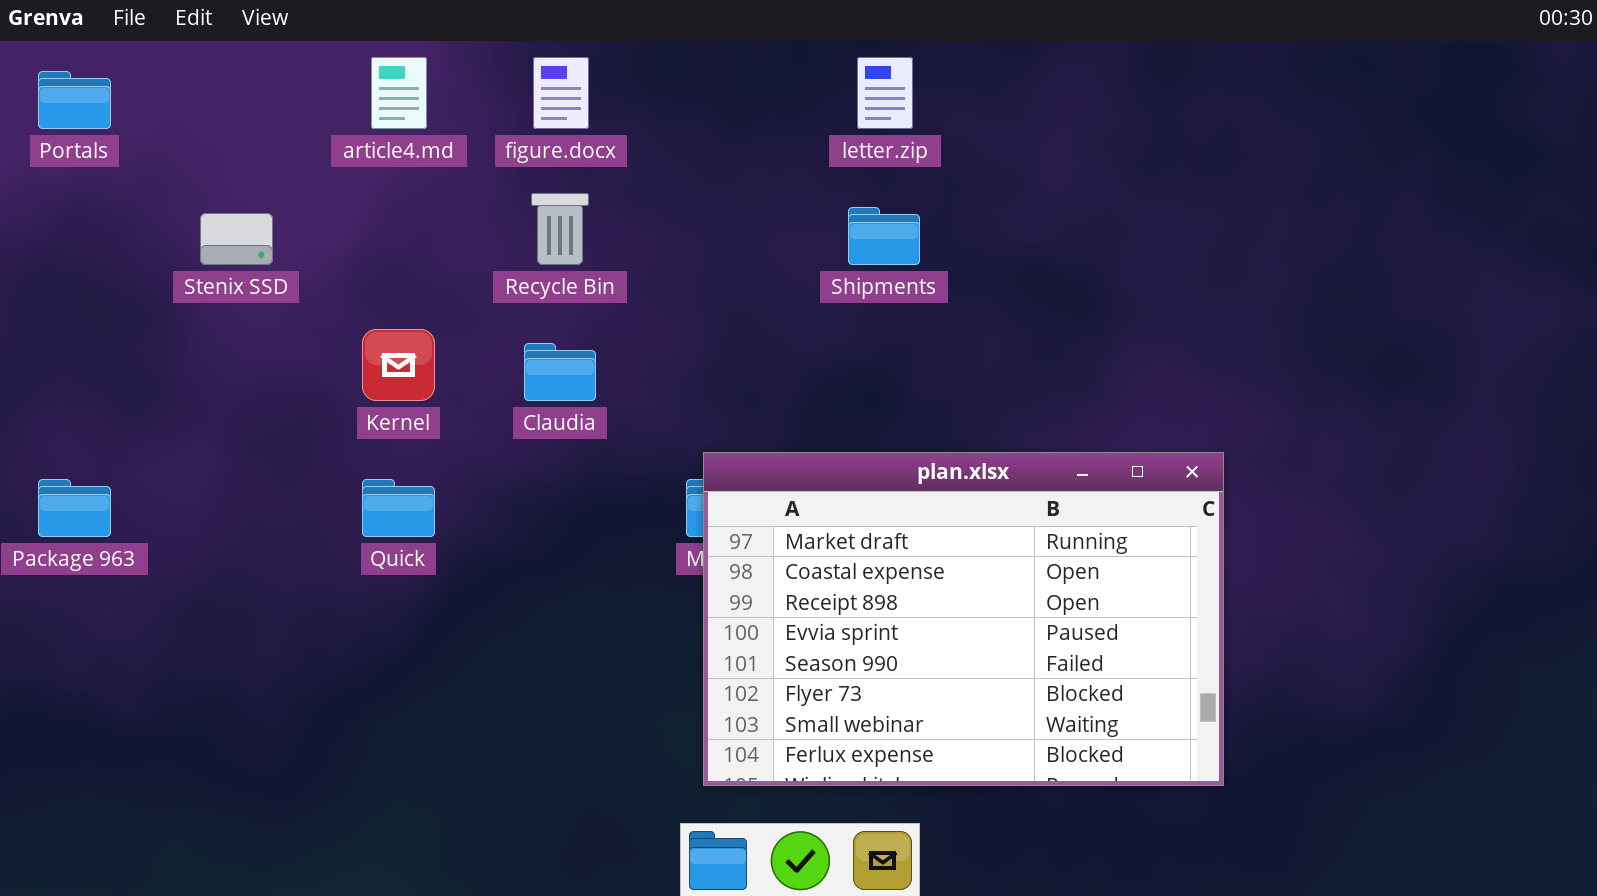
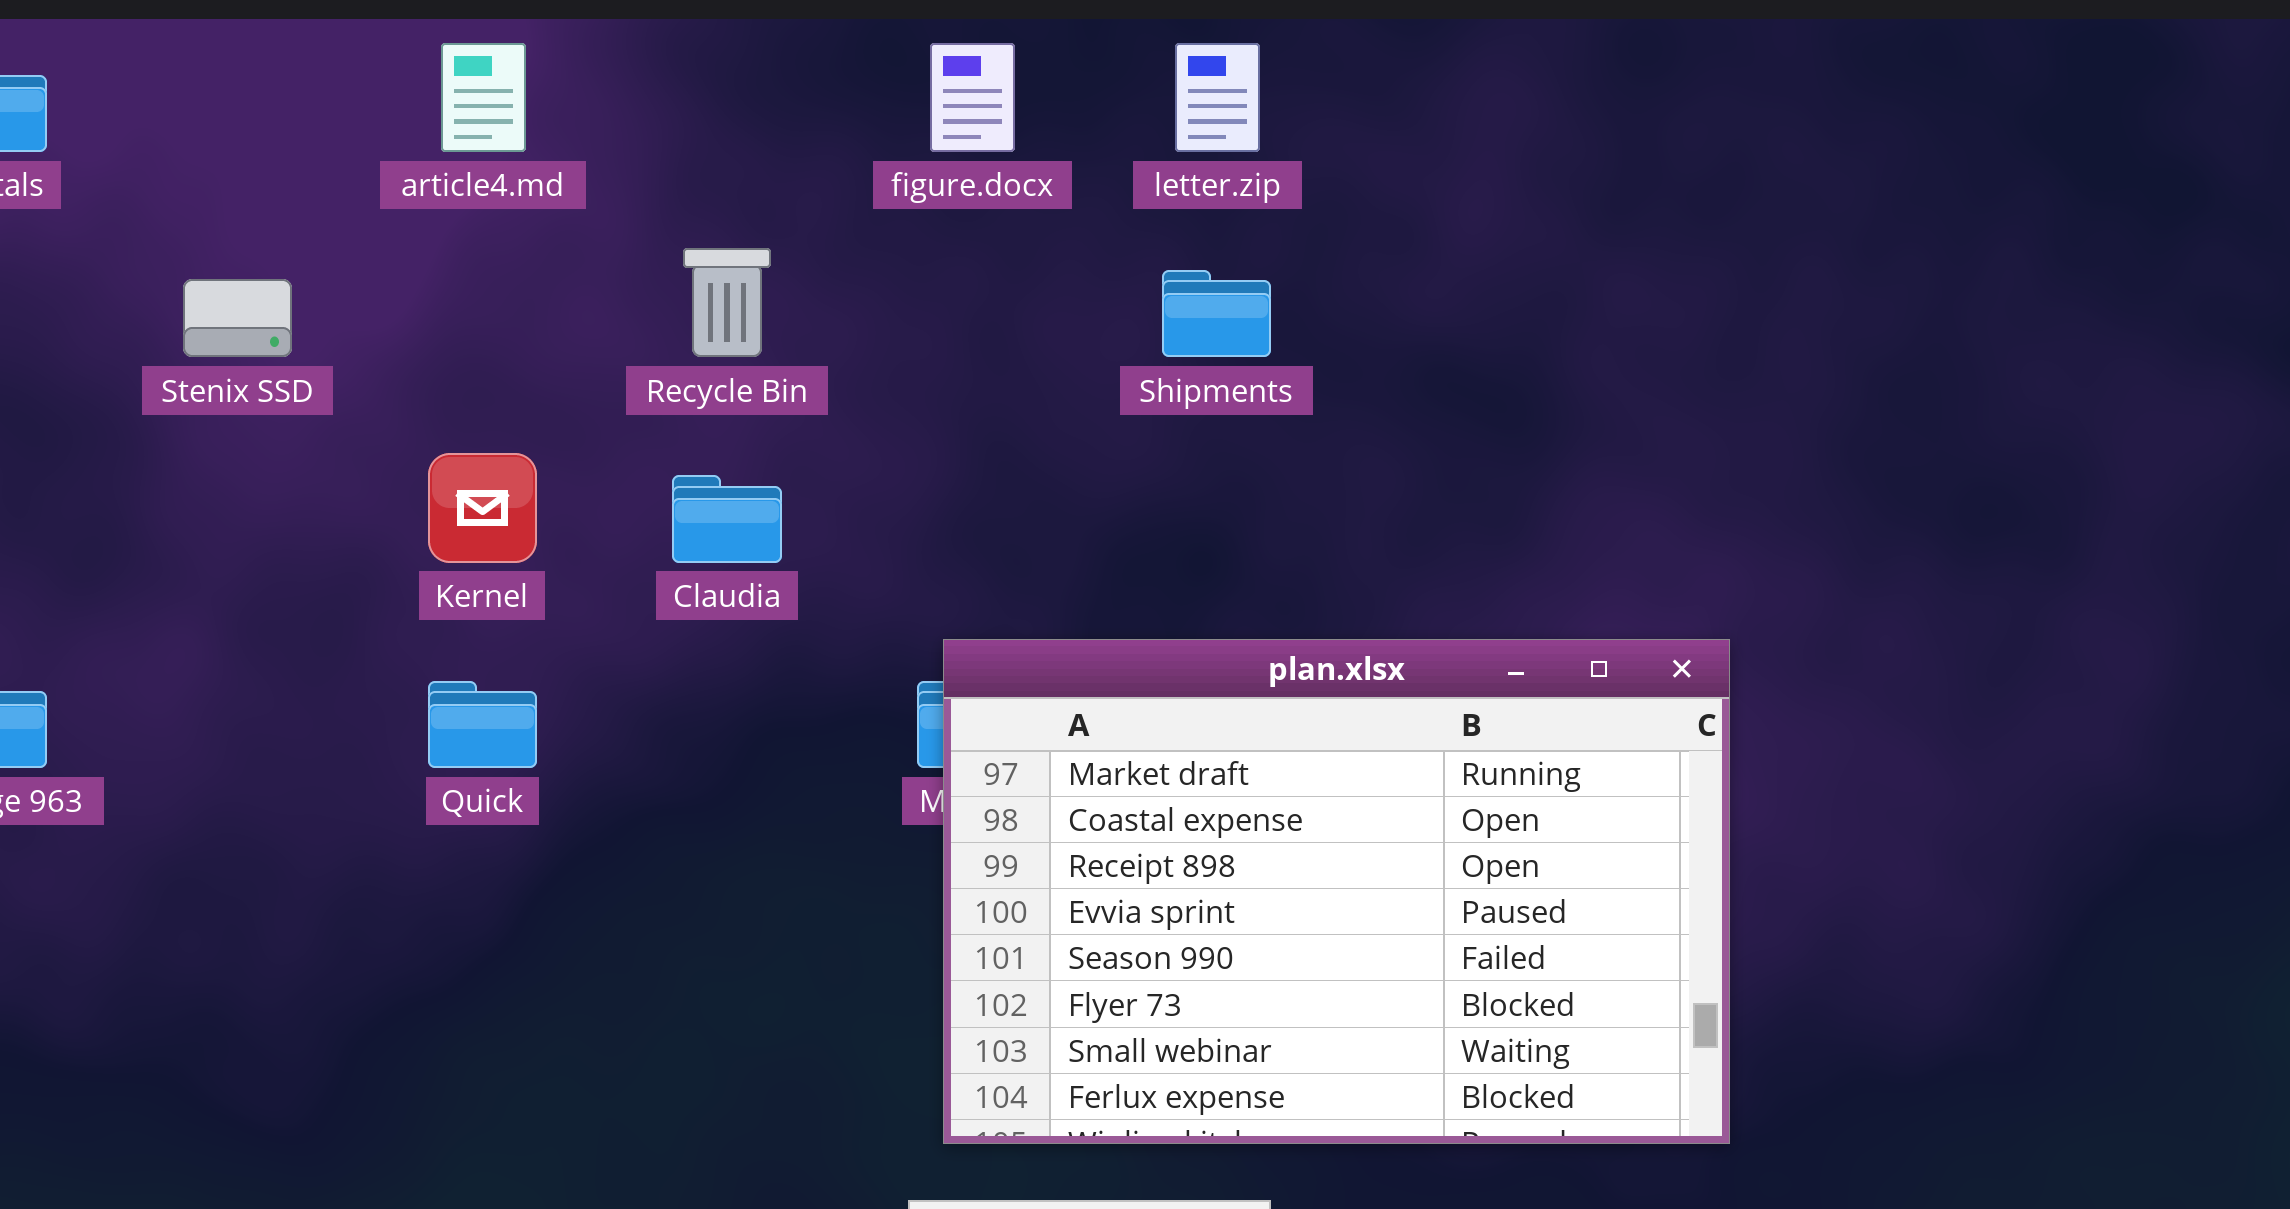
figure.docx: [533,57,589,129] -> [930,43,1015,152], moved

